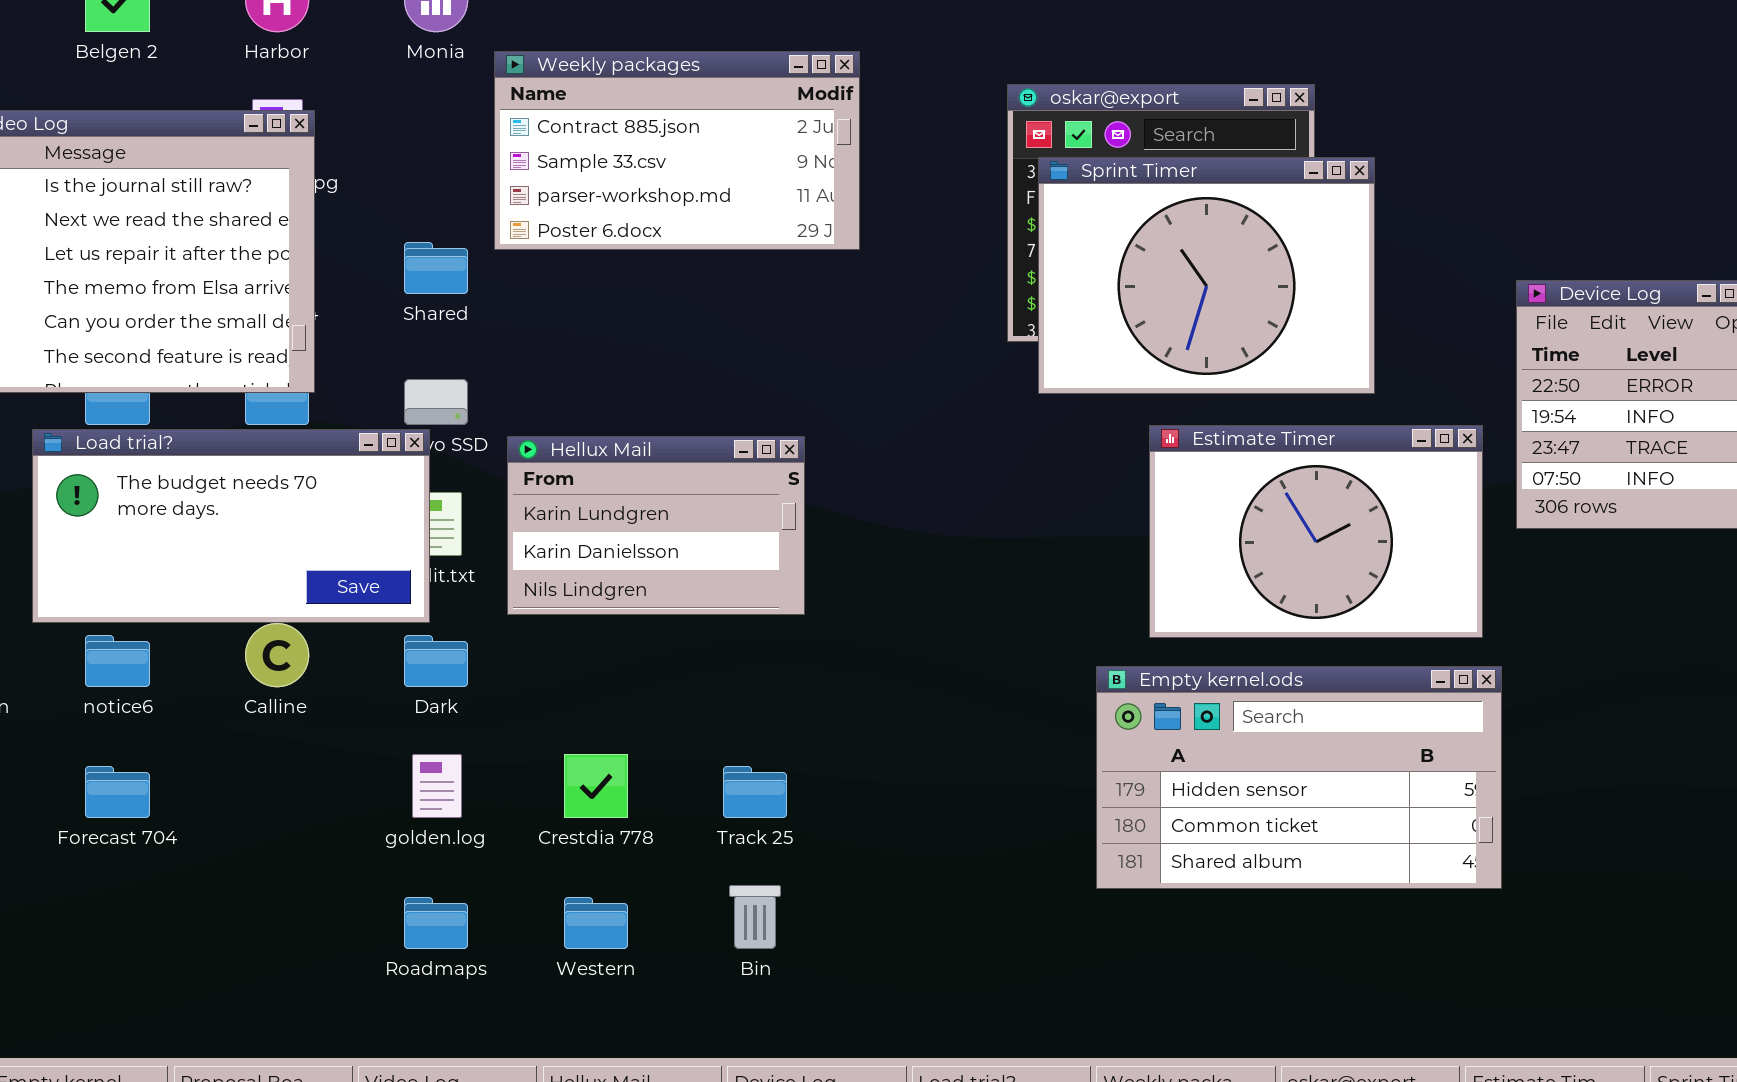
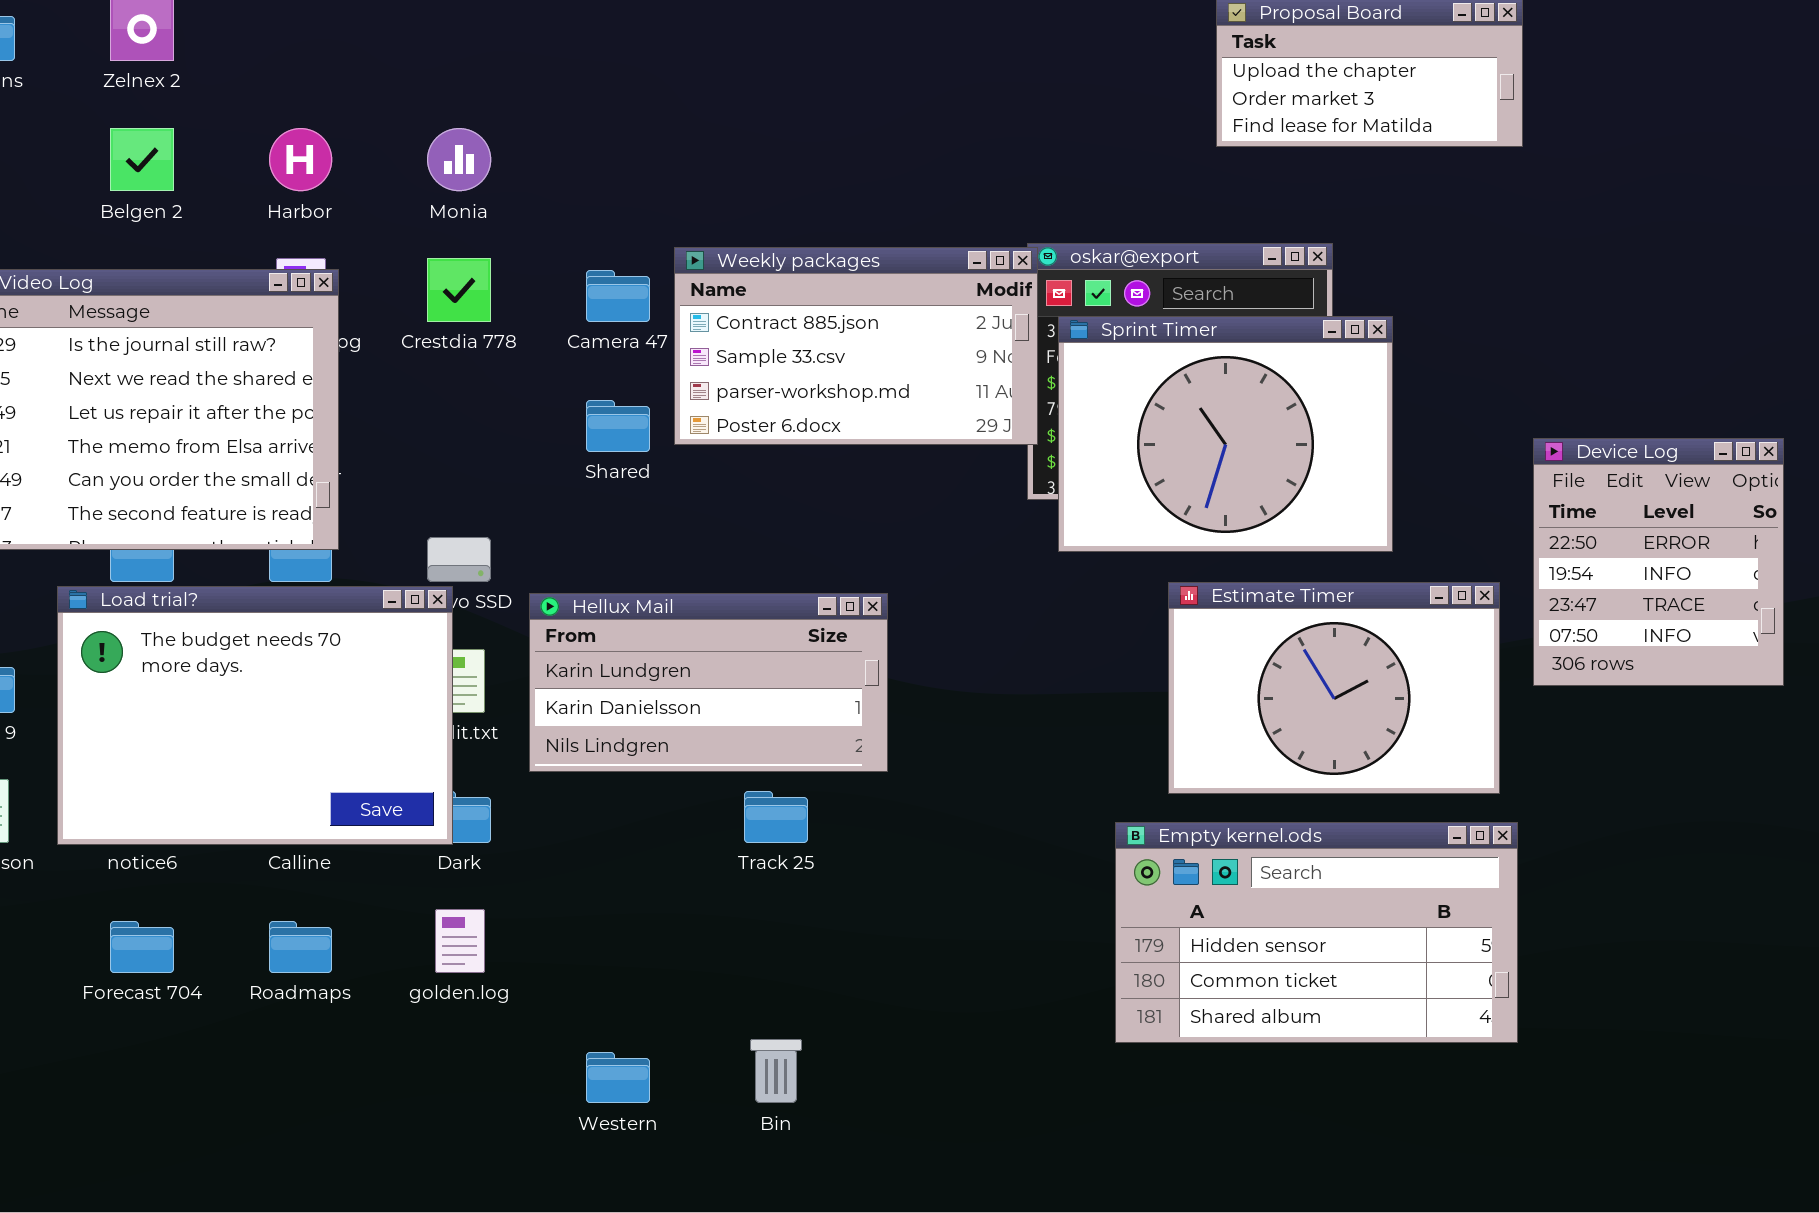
Weekly packages: [494,51,860,250] -> [674,247,1038,445], moved
Shared: [404,242,468,294] -> [586,400,650,452], moved
Load trial?: [32,429,430,623] -> [57,586,453,845], resized
Hellux Mail: [507,436,805,615] -> [529,593,888,772], resized
Crestdia 778: [564,754,628,818] -> [427,258,491,322], moved
Track 25: [723,766,787,818] -> [744,791,808,843], moved
Roadmaps: [404,897,468,949] -> [269,921,332,973], moved

